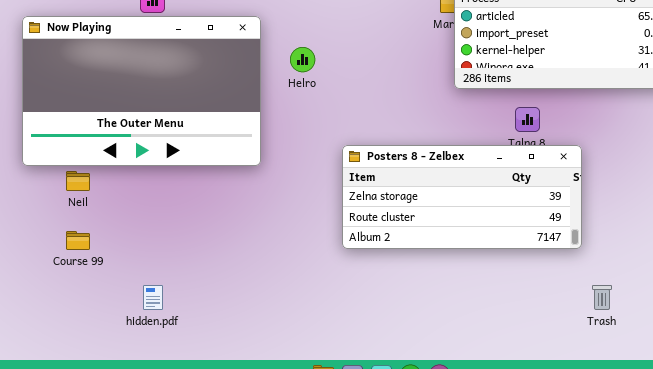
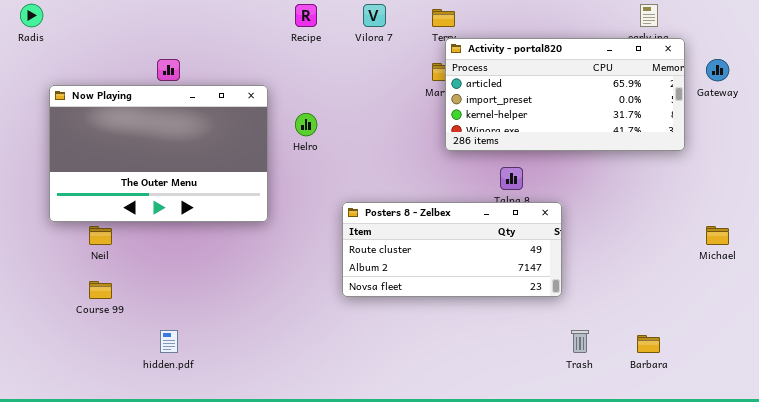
Posters 8 - Zelbex: [342,145,582,249] -> [342,202,562,297], scrolled down 1 row

